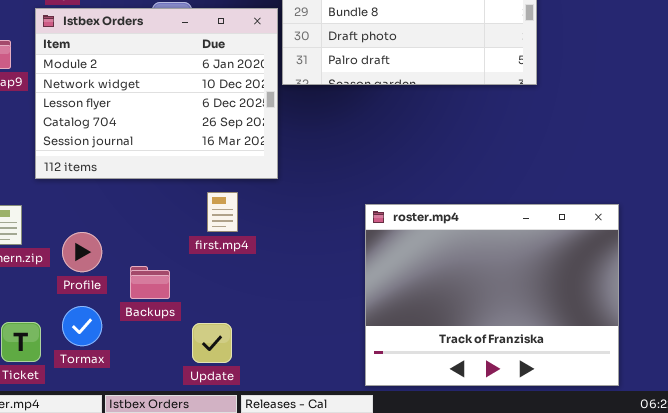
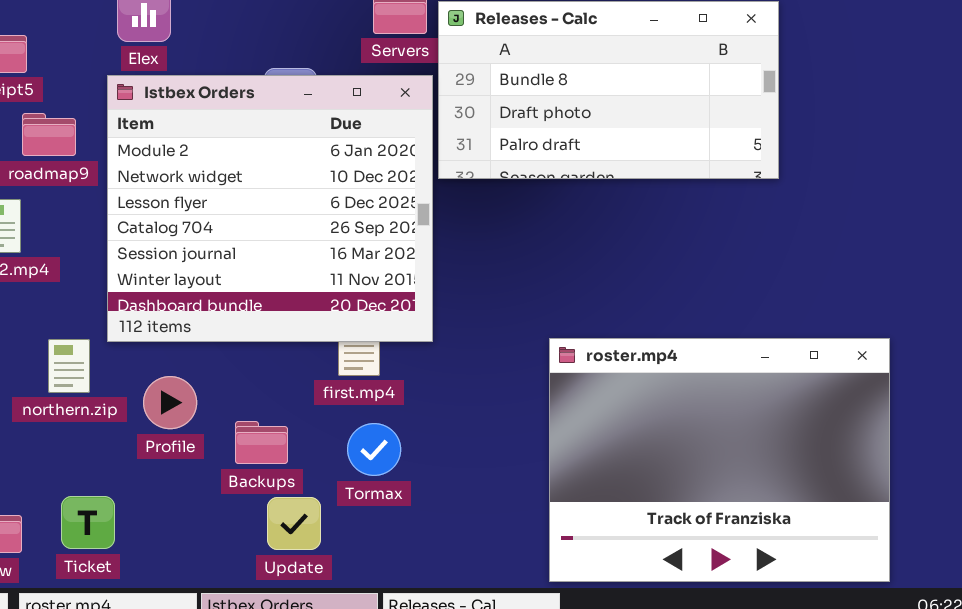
Istbex Orders: [35,8,278,179] -> [107,75,433,342], resized
Tormax: [62,306,102,346] -> [347,423,401,476], moved
Update: [192,323,232,363] -> [267,497,321,550], moved

